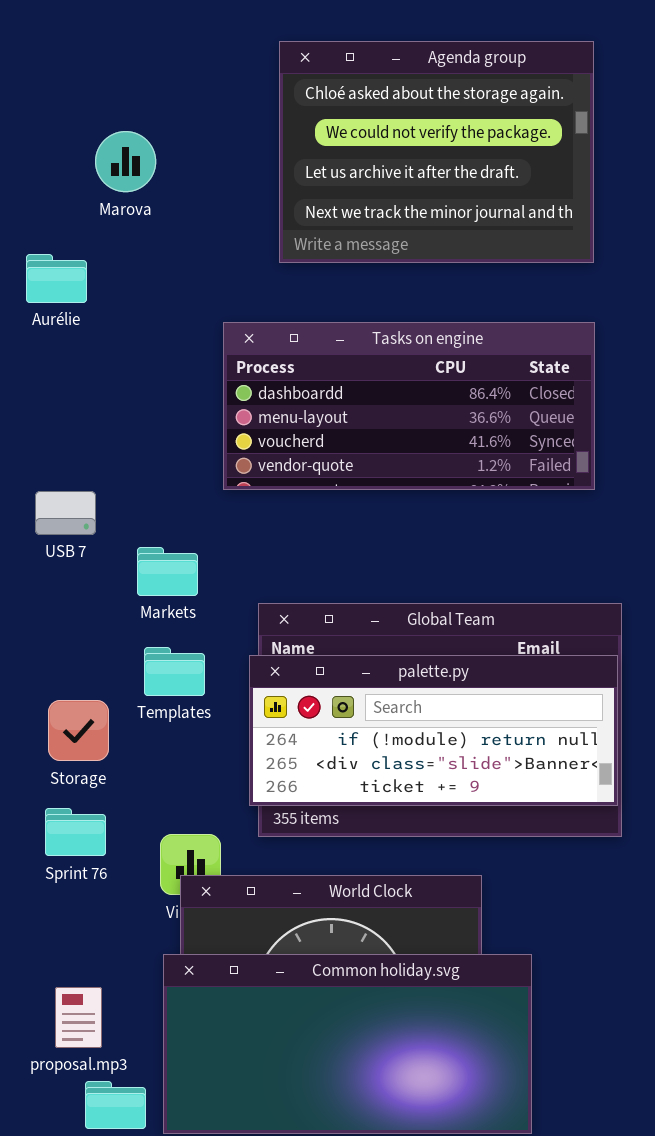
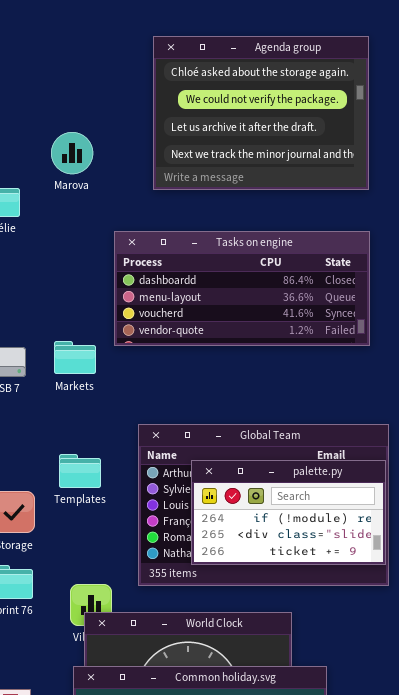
Marova: [95,131,156,192] -> [51,132,93,174], moved
Markets: [137,547,198,596] -> [54,341,96,374], moved
palette.py: [249,655,618,806] -> [191,460,386,565], resized

